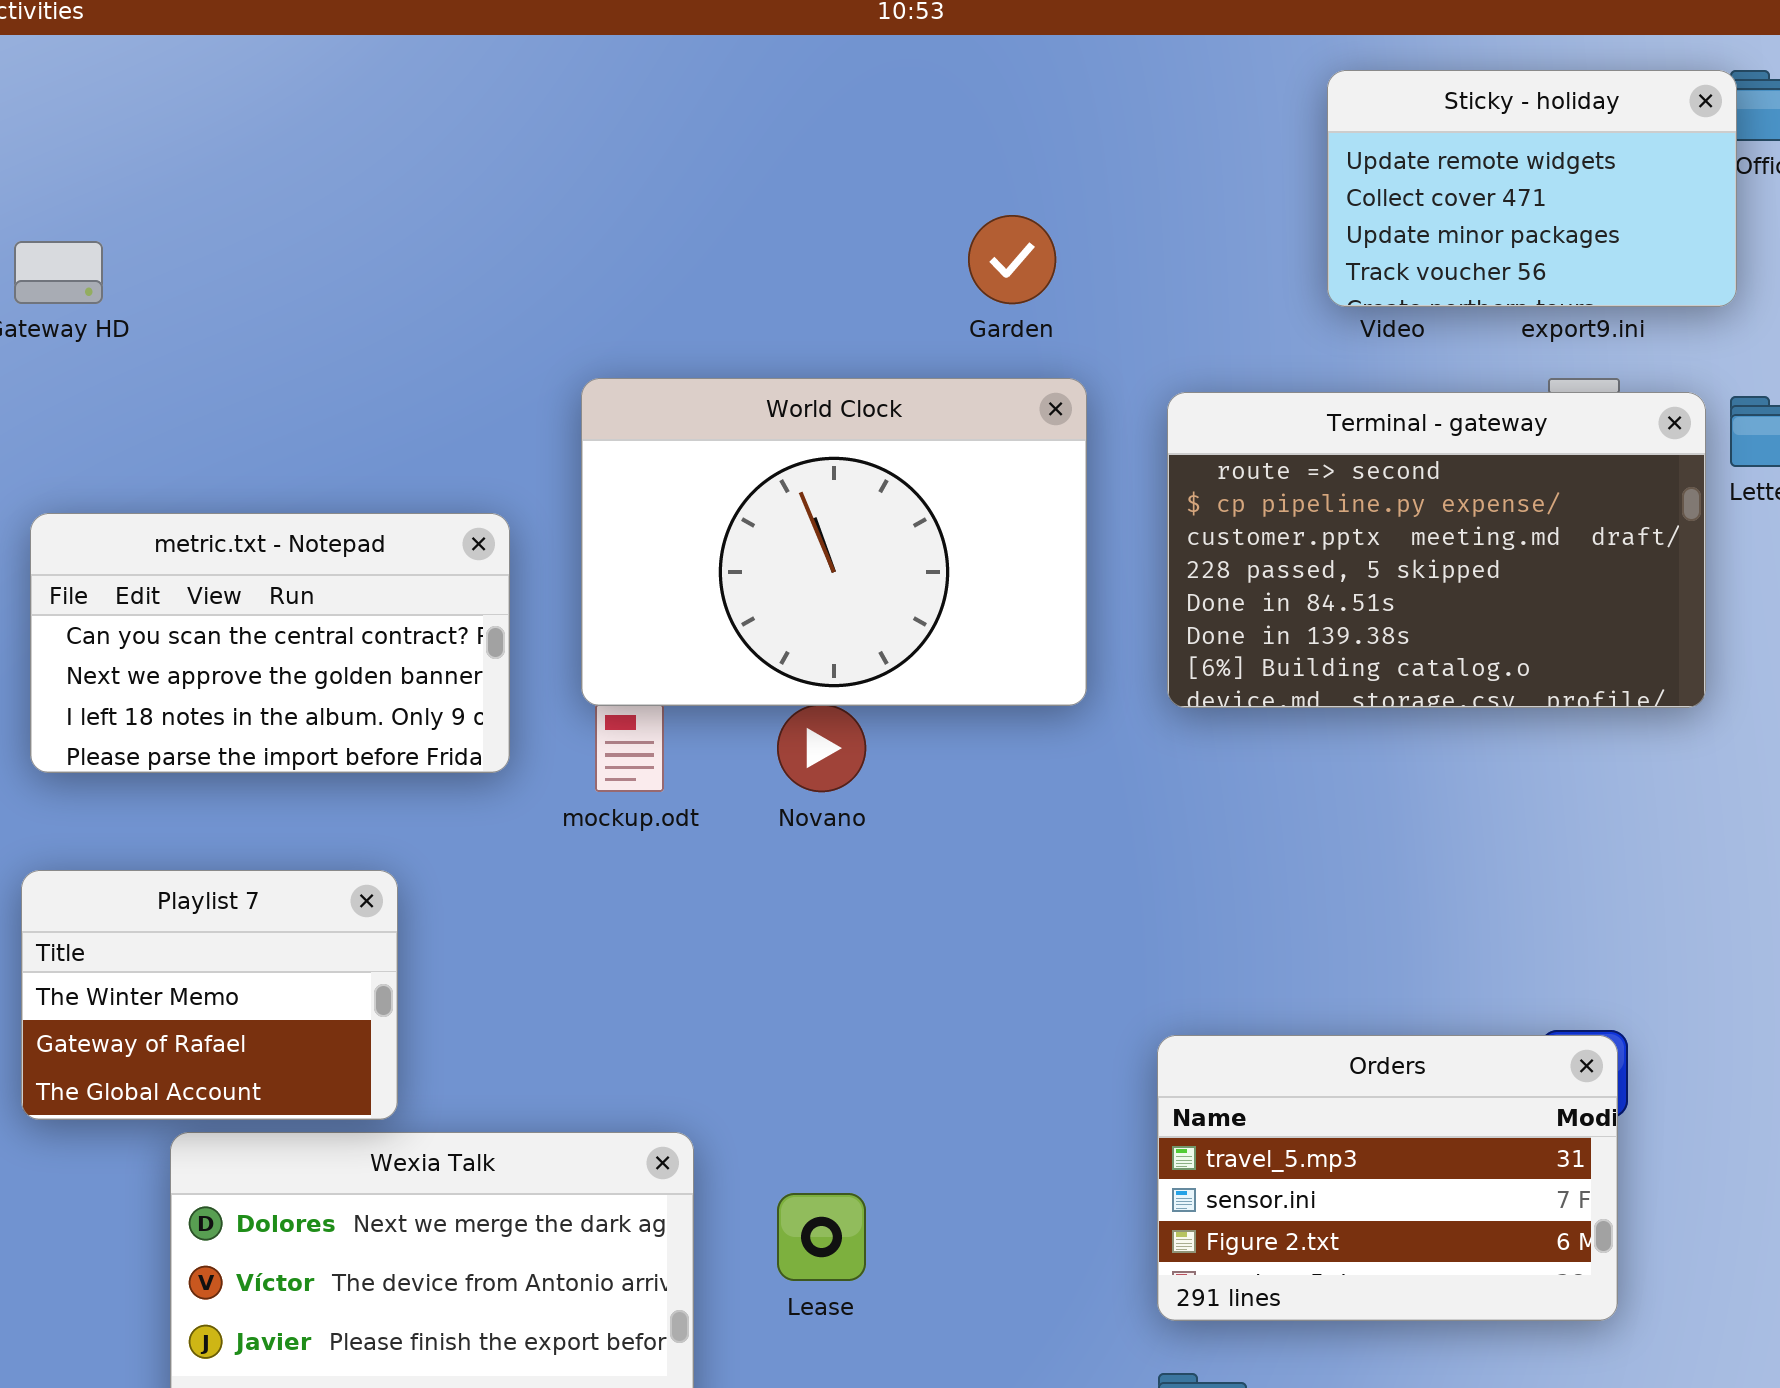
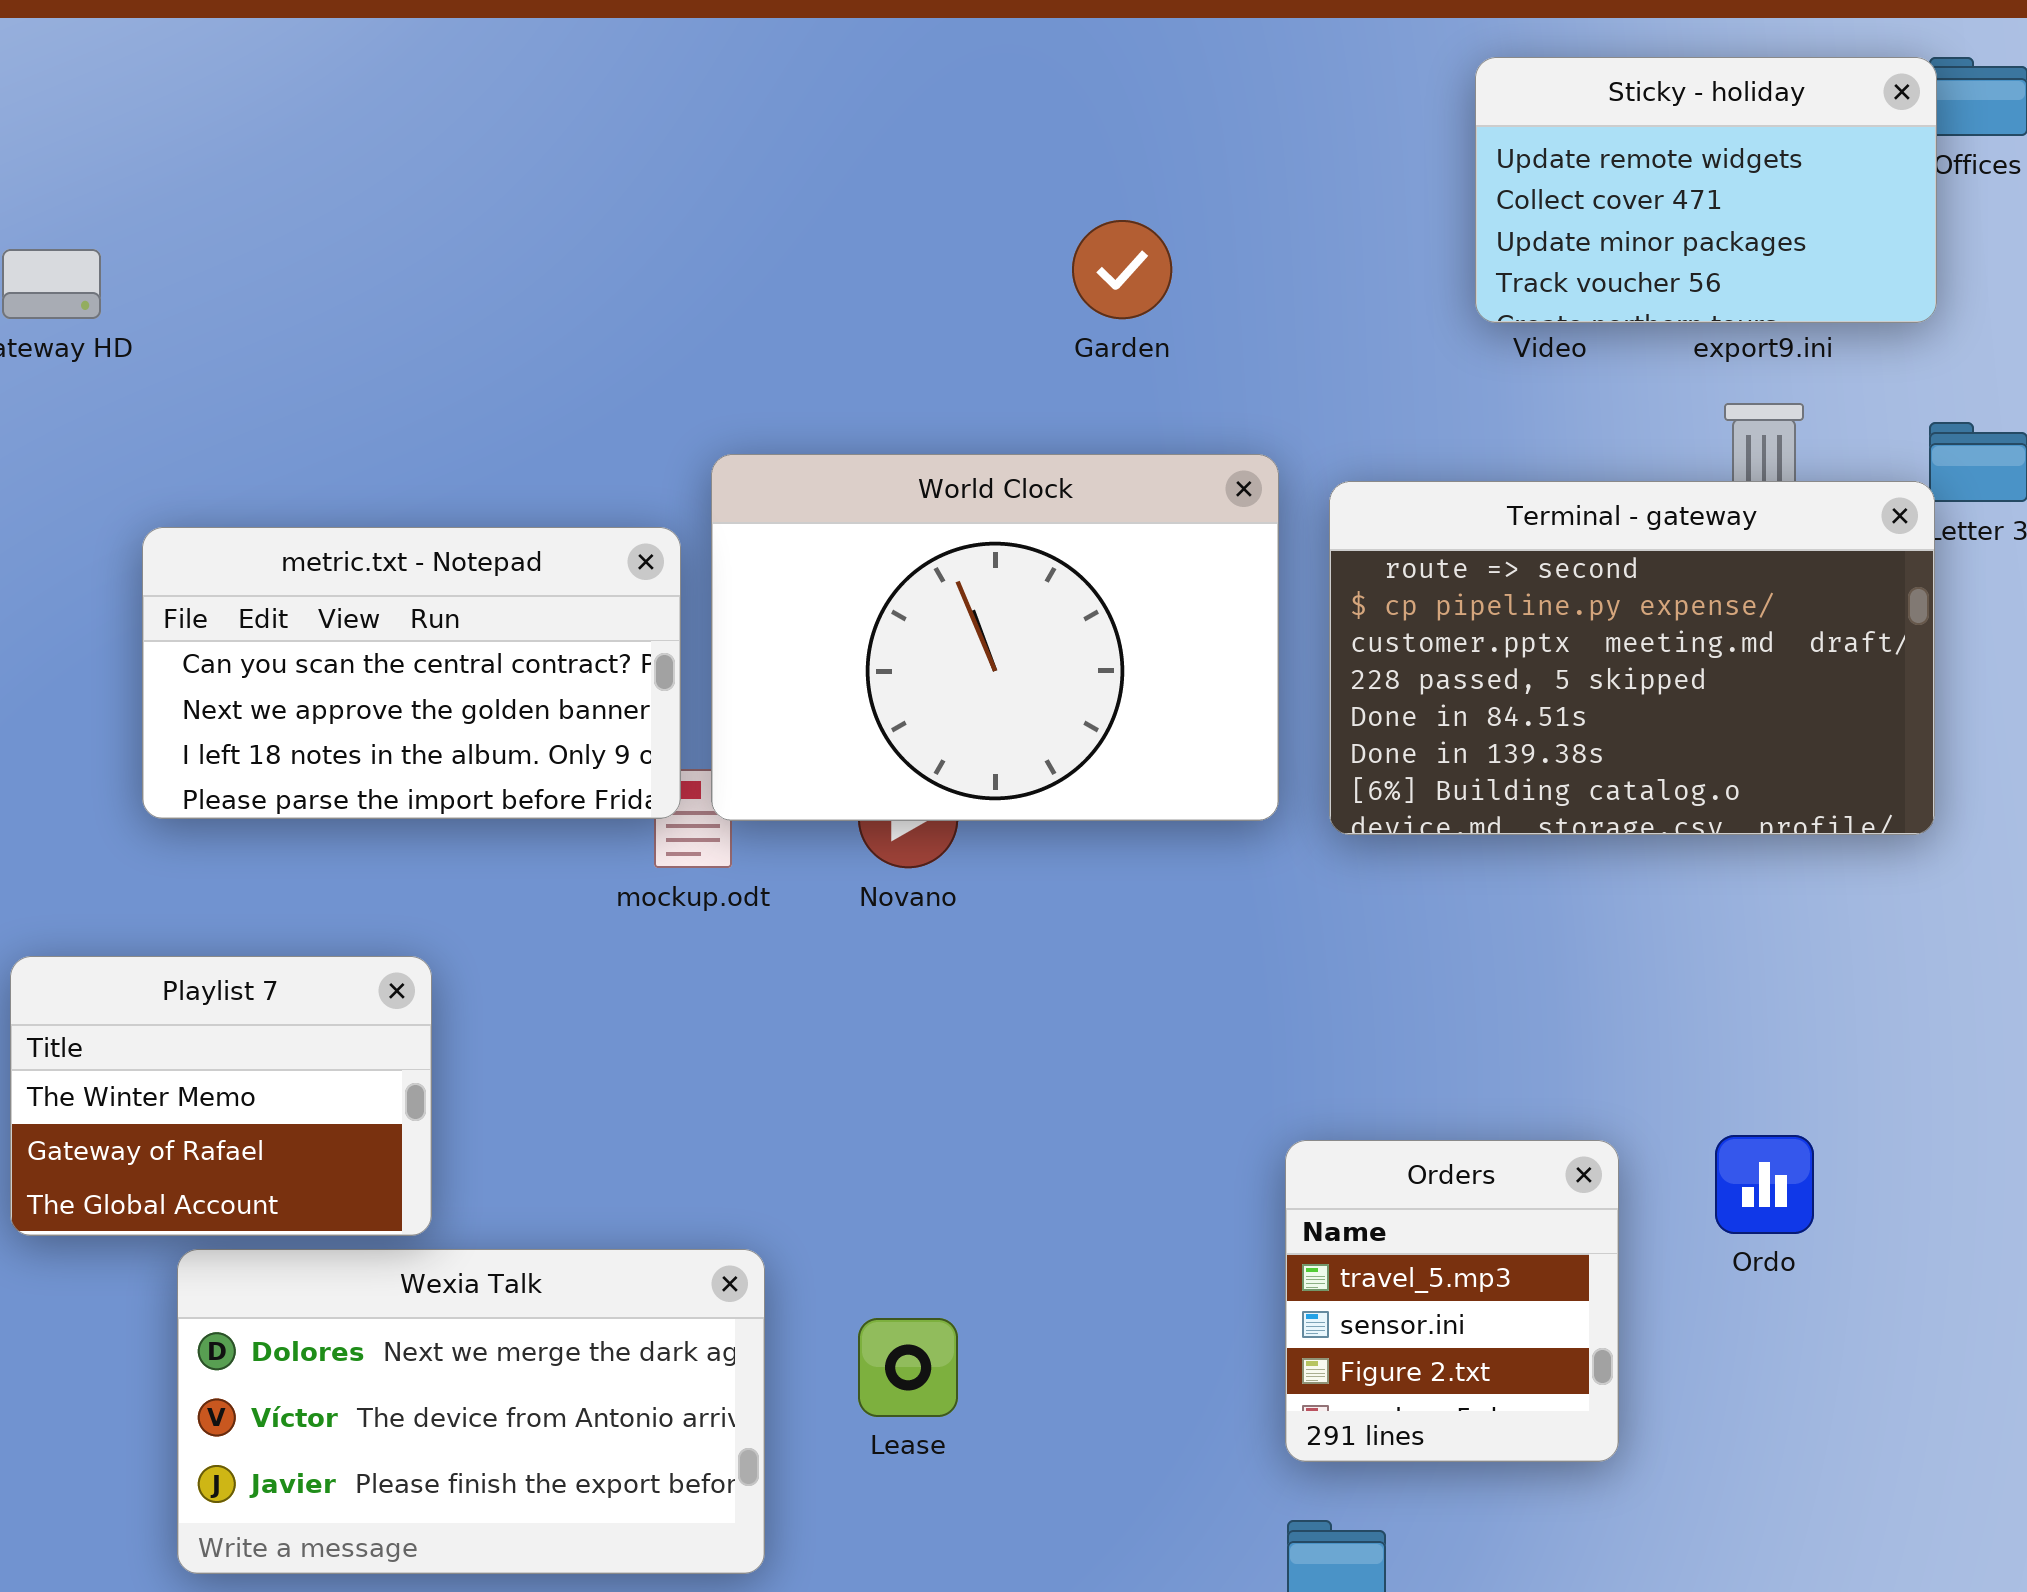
World Clock: [581,378,1087,706] -> [711,454,1279,821], moved
Terminal - gateway: [1167,392,1706,708] -> [1329,481,1935,835], moved
metric.txt - Notepad: [30,513,510,773] -> [142,527,681,819], moved
Orders: [1157,1035,1618,1321] -> [1285,1140,1619,1462], resized

